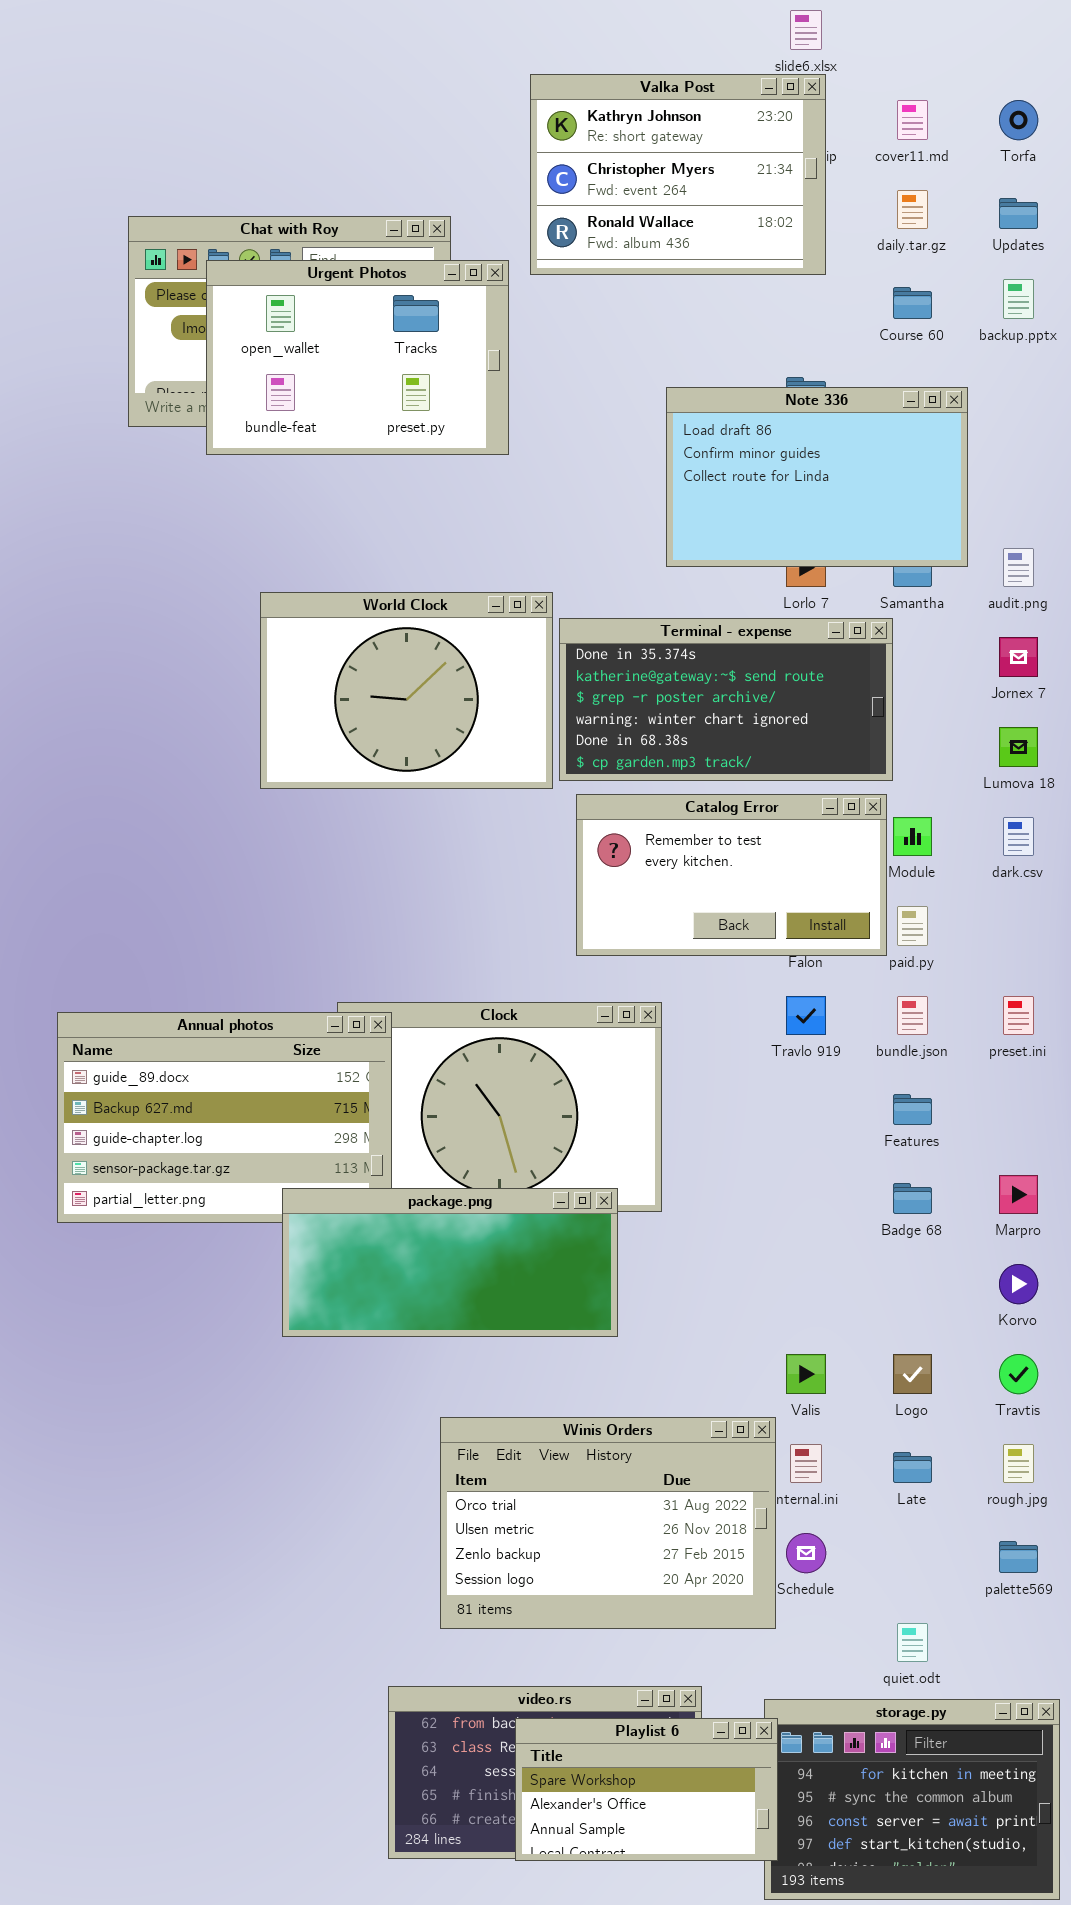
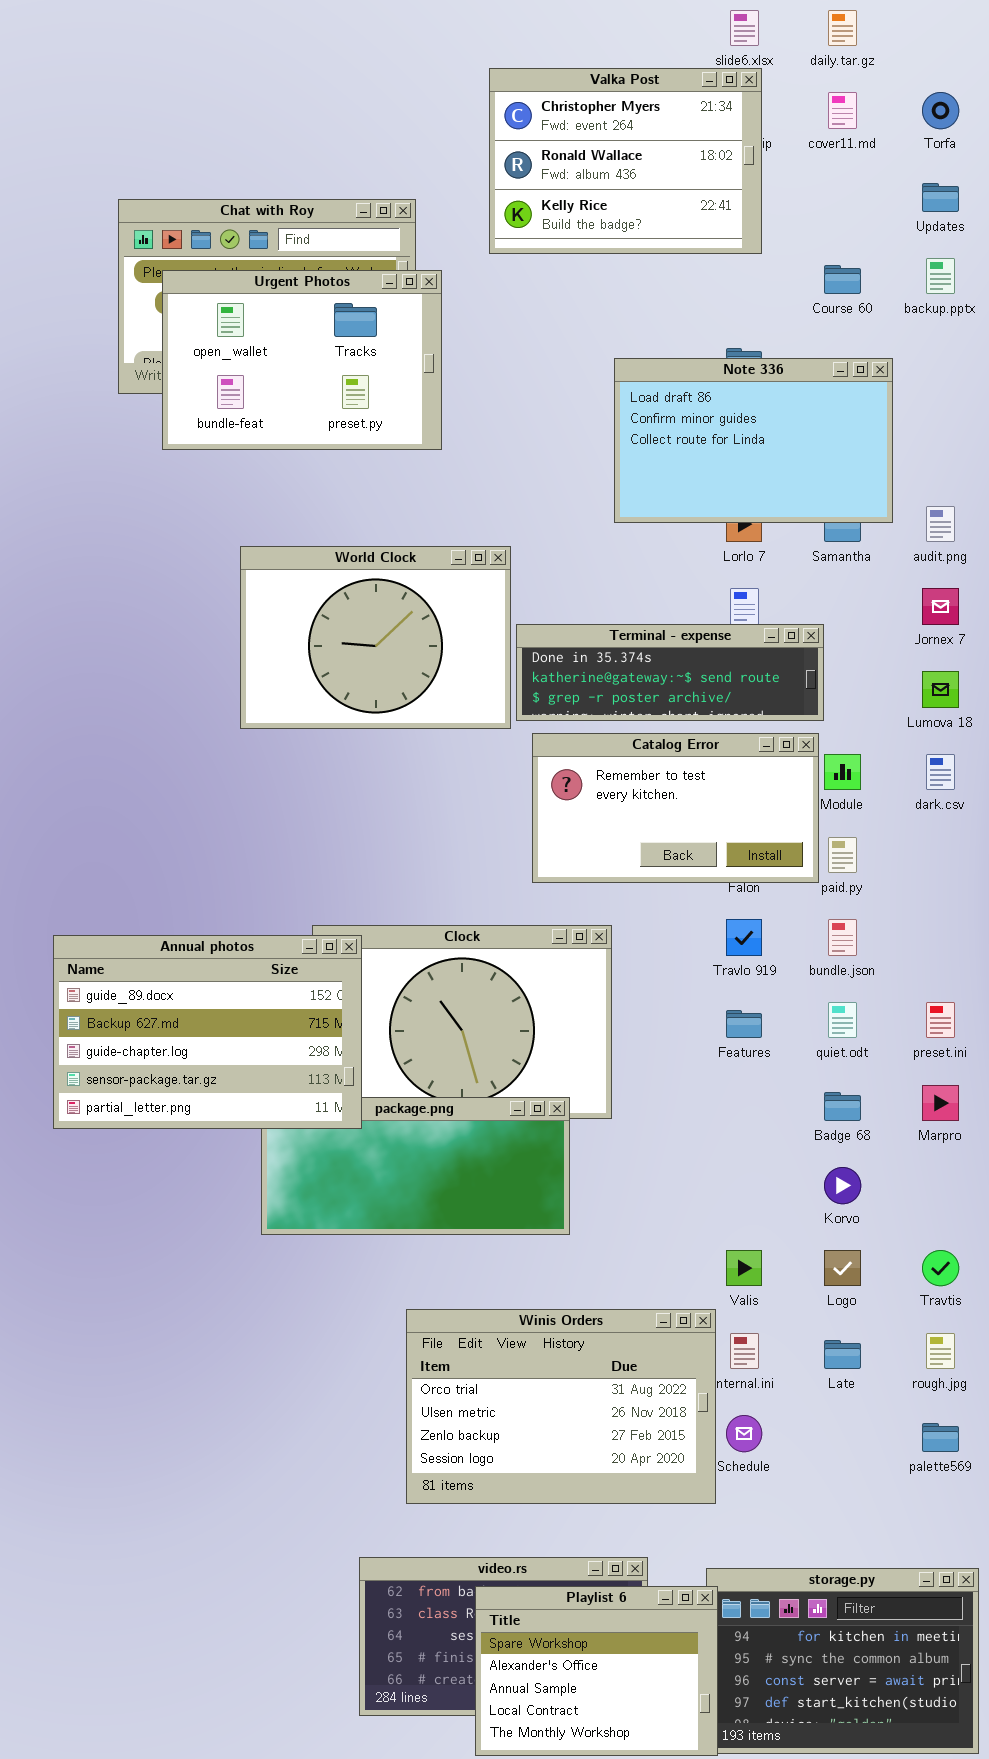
Valka Post: [530,74,826,275] -> [489,68,762,254], scrolled down 1 row
daily.tar.gz: [897,190,928,229] -> [828,10,857,46], moved
Urgent Photos: [206,260,509,455] -> [162,270,442,450], moved
Terminal - expense: [559,618,893,781] -> [516,624,824,721], resized
preset.ini: [1003,996,1034,1035] -> [926,1002,955,1038], moved
Annual photos: [57,1012,392,1223] -> [53,935,362,1129], raised
Features: [893,1094,932,1125] -> [726,1010,762,1038], moved
Korvo: [999,1264,1038,1304] -> [824,1167,861,1204], moved
quiet.odt: [897,1623,928,1662] -> [828,1002,857,1038], moved
Playlist 6: [515,1718,778,1861] -> [475,1586,718,1756], resized

